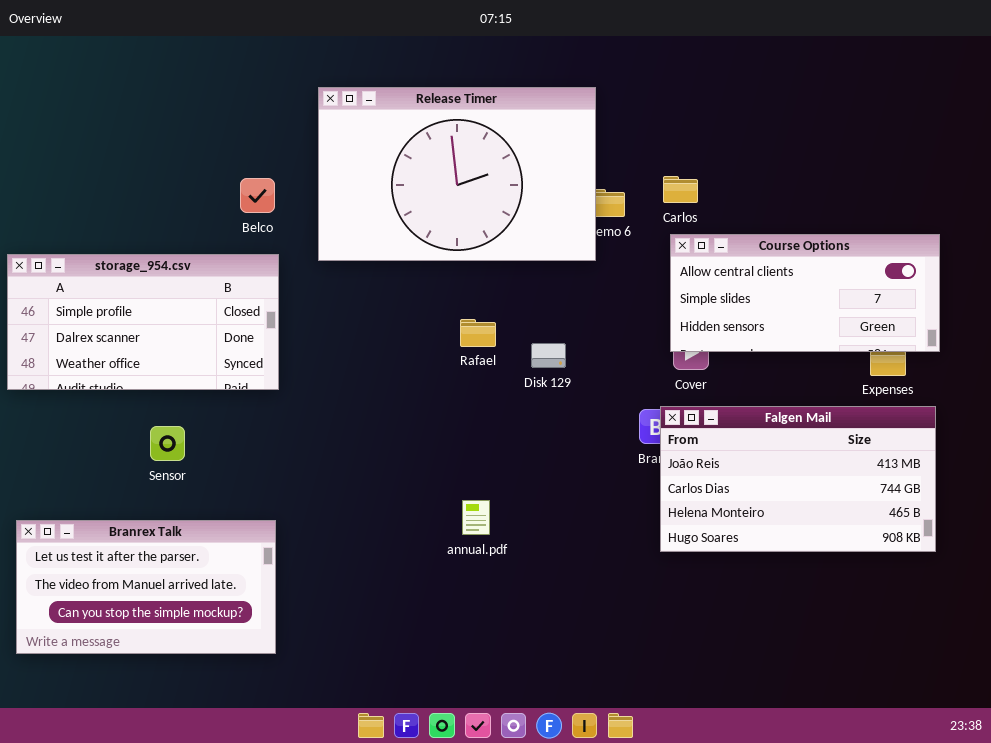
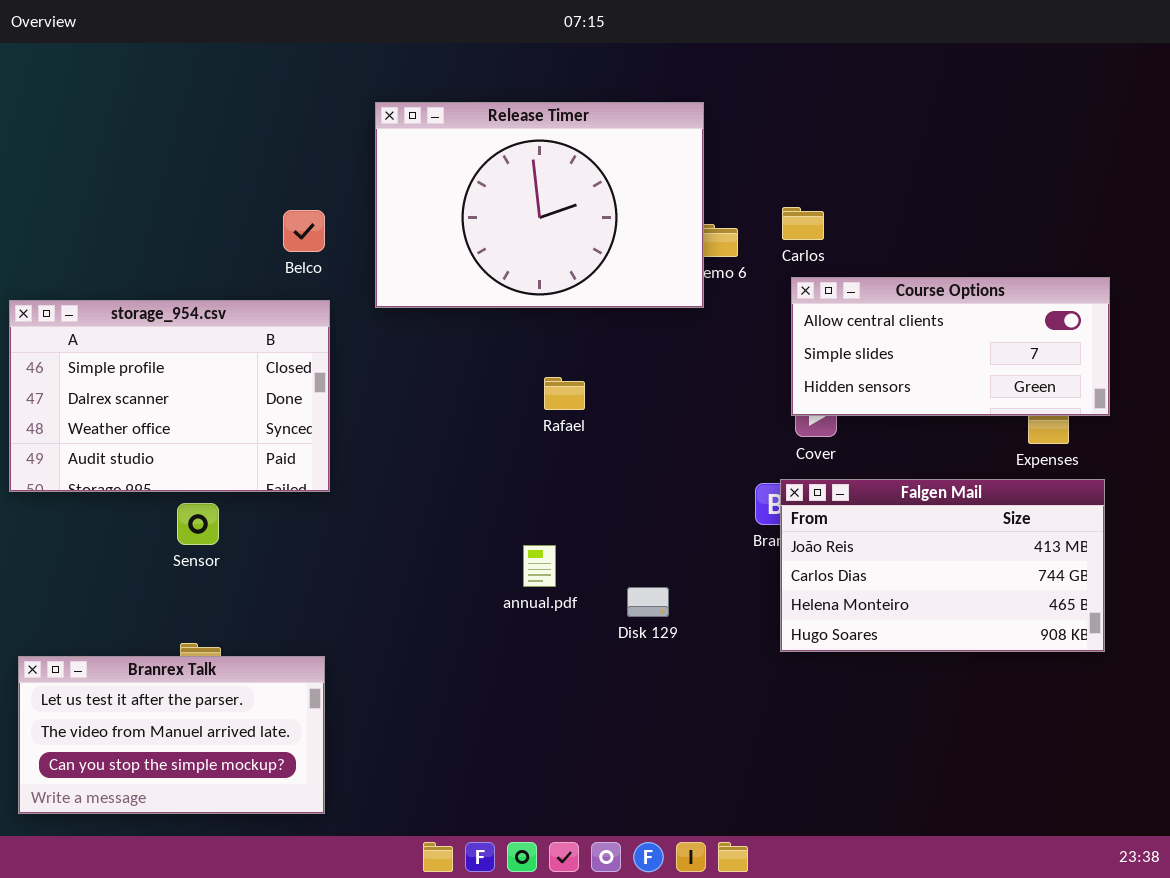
storage_954.csv: [7,254,279,390] -> [9,300,330,492], resized
Disk 129: [531,343,566,368] -> [627,587,669,617], moved
annual.pdf: [462,500,490,535] -> [523,545,556,587], moved
Branrex Talk: [16,520,276,654] -> [18,656,325,814], moved

